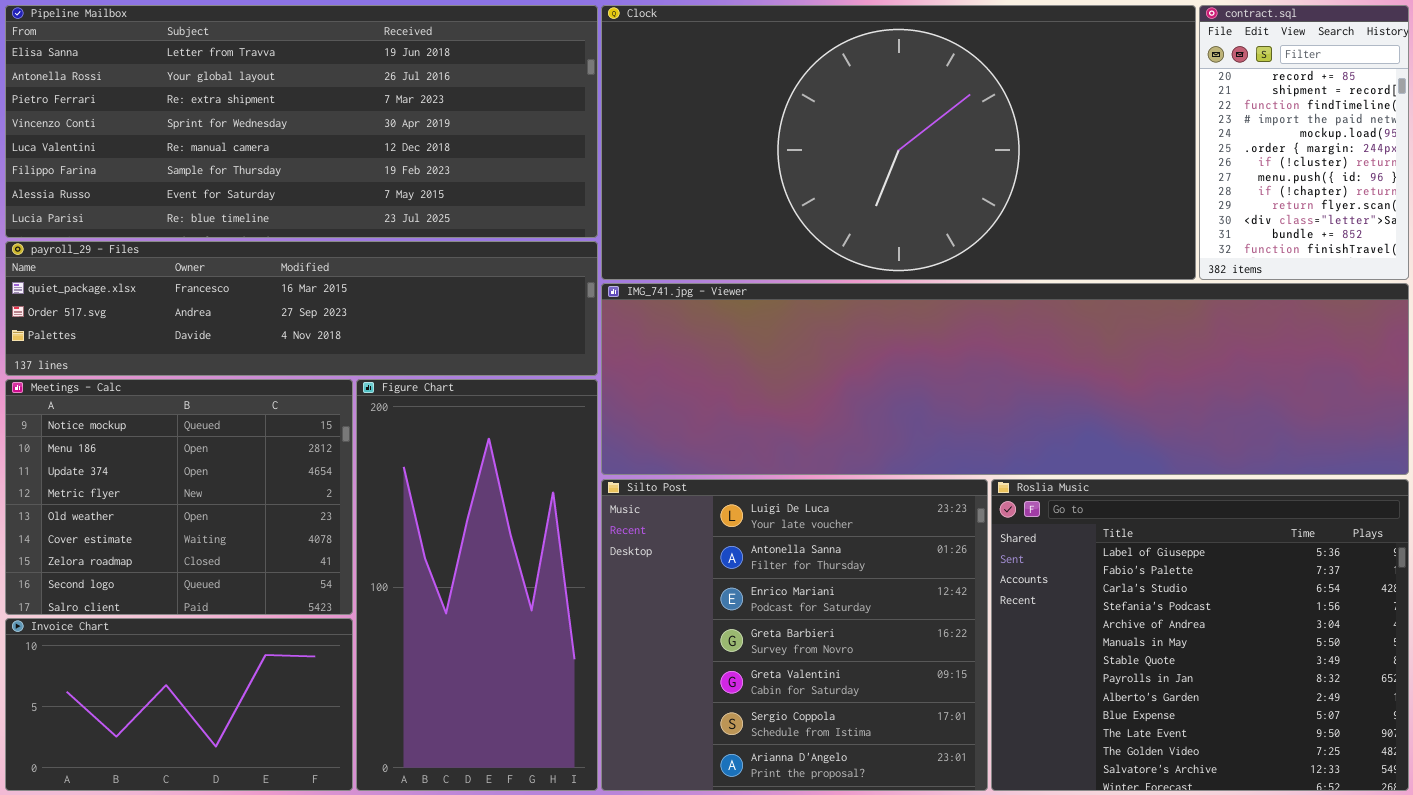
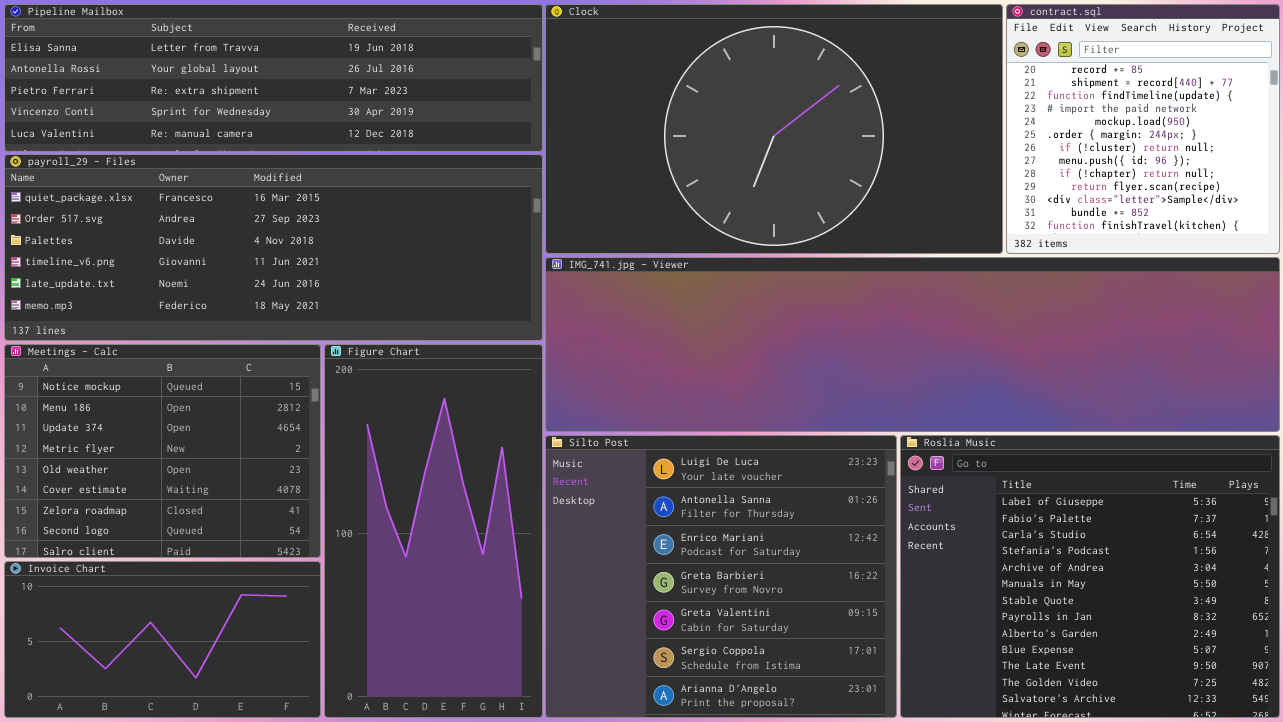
Pipeline Mailbox: [5,5,598,238] -> [4,4,543,152], resized
Clock: [601,5,1196,280] -> [545,4,1003,254], resized
contract.sql: [1199,5,1409,280] -> [1006,4,1280,254], resized
payroll_29 - Files: [5,241,598,376] -> [4,154,543,341], resized

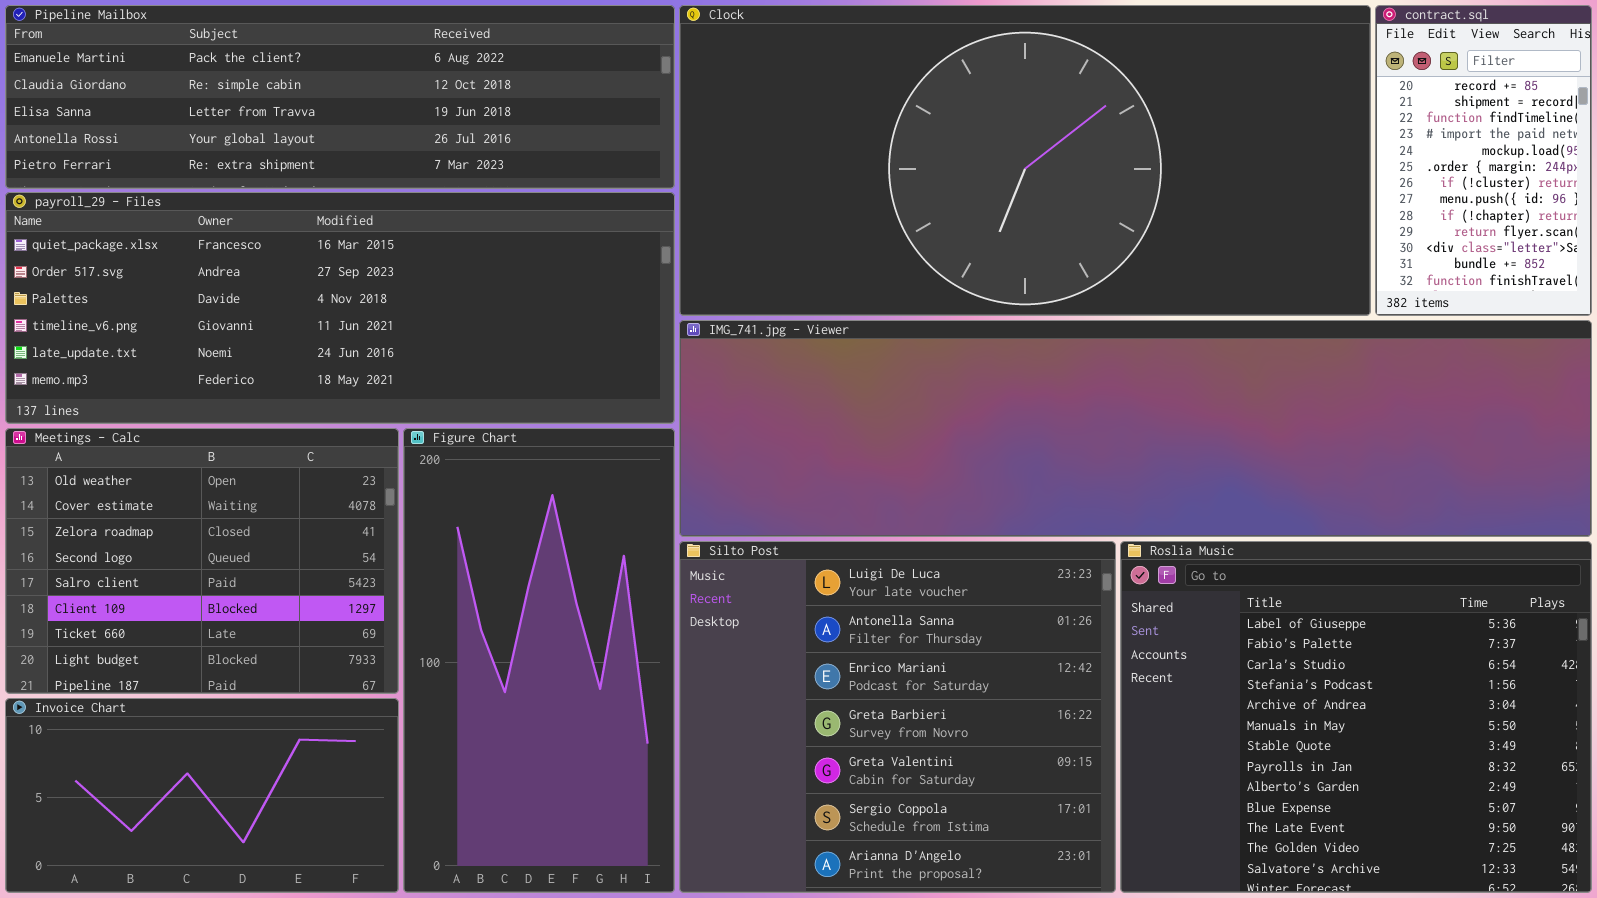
Pipeline Mailbox: [4,4,543,152] -> [5,5,675,189], scrolled up 2 rows
Clock: [545,4,1003,254] -> [679,5,1371,316], resized
contract.sql: [1006,4,1280,254] -> [1375,5,1592,316], resized
Meetings - Calc: [4,344,321,558] -> [5,428,399,694], scrolled down 4 rows

